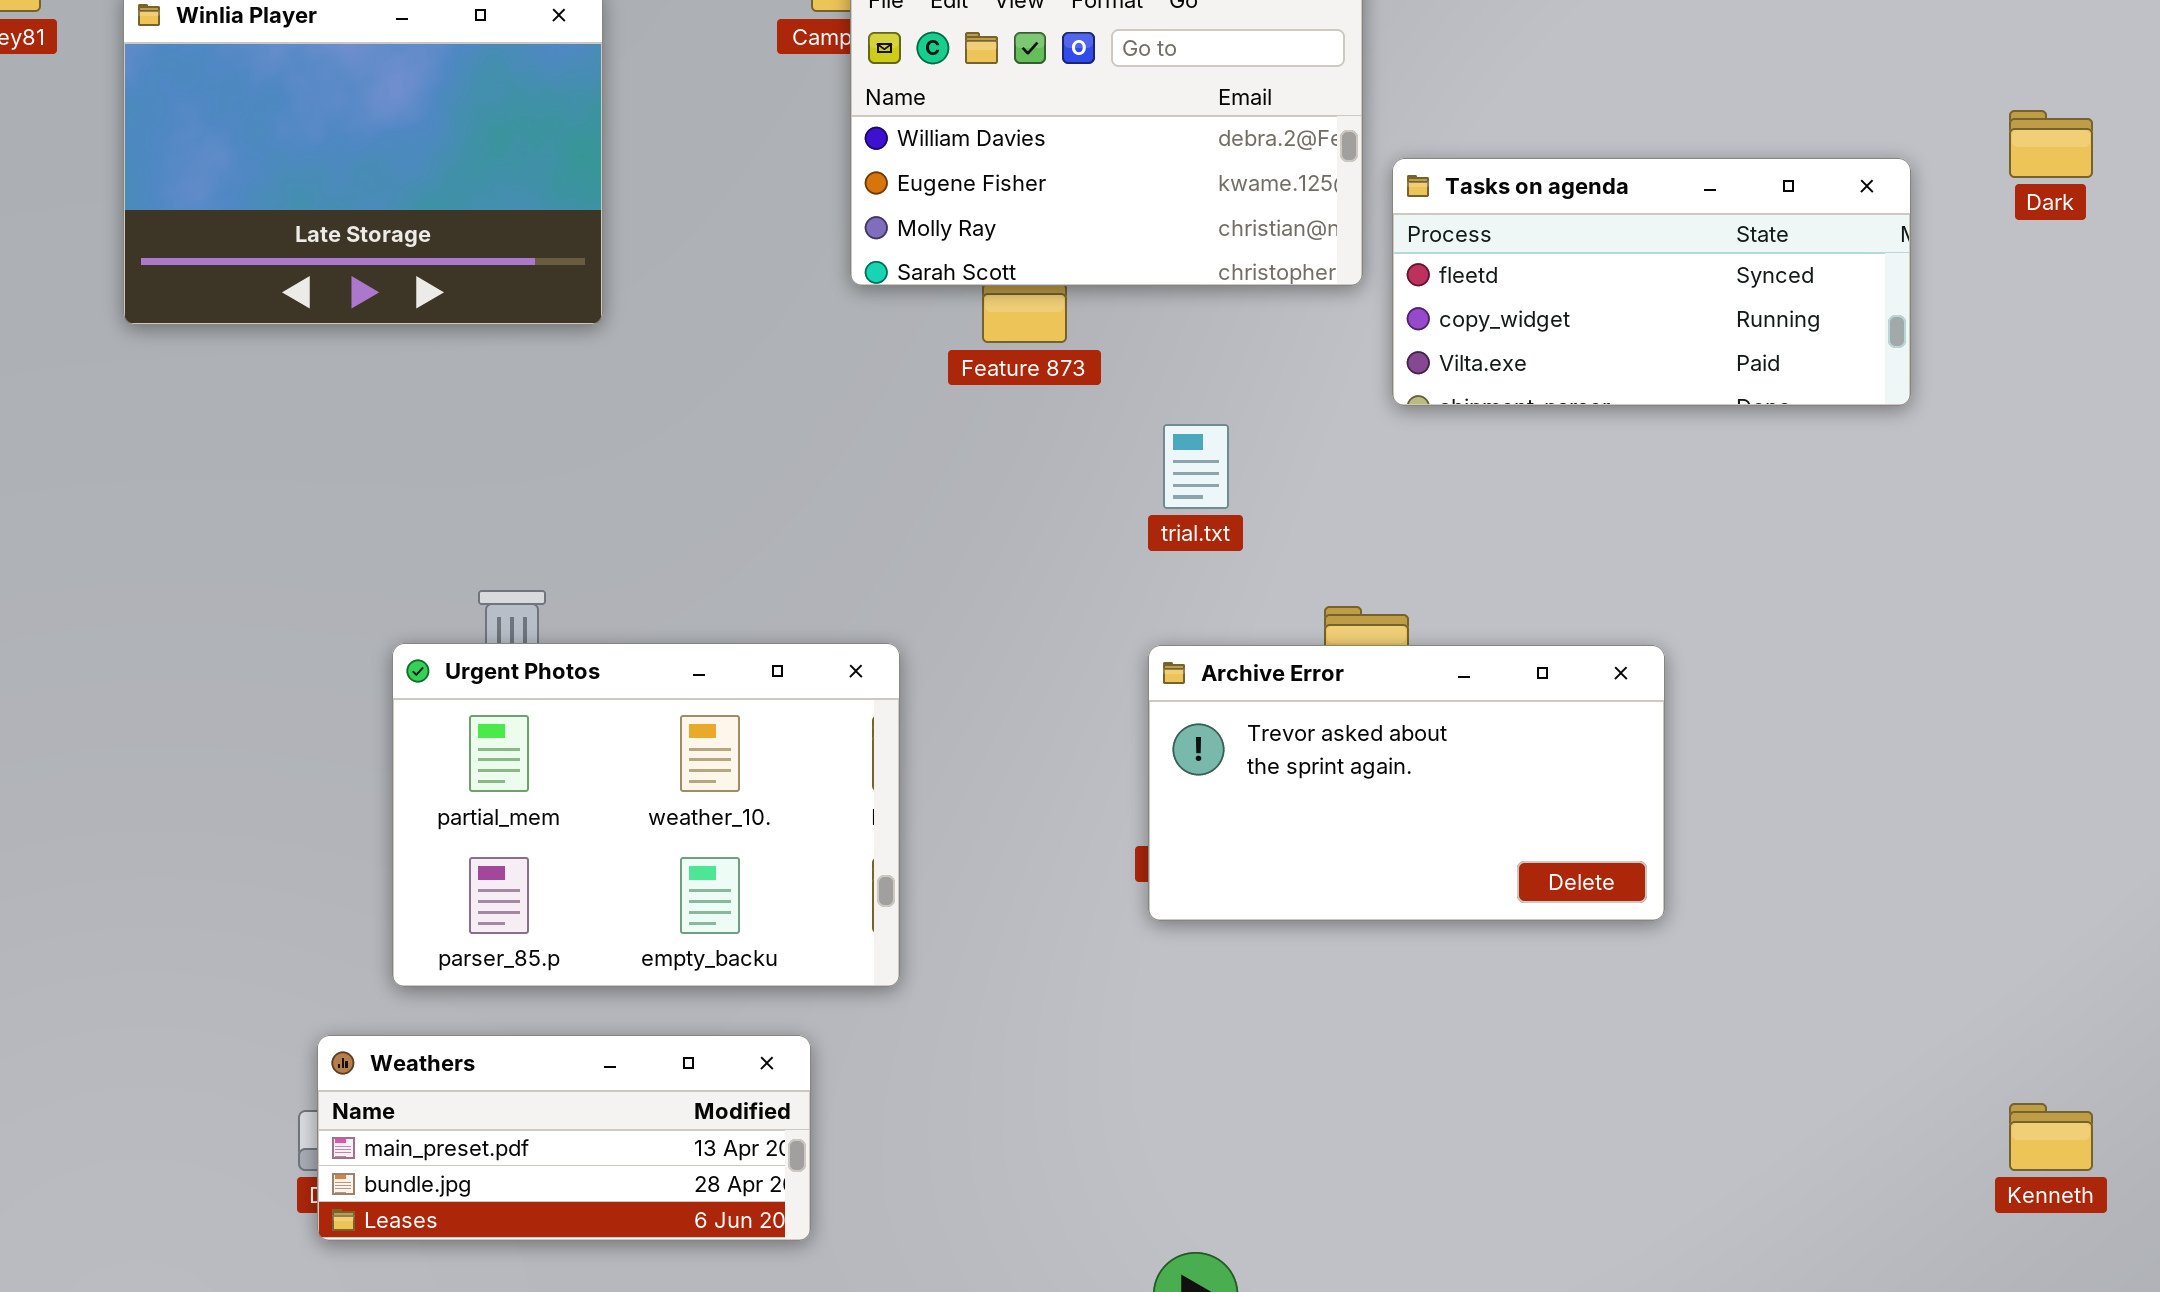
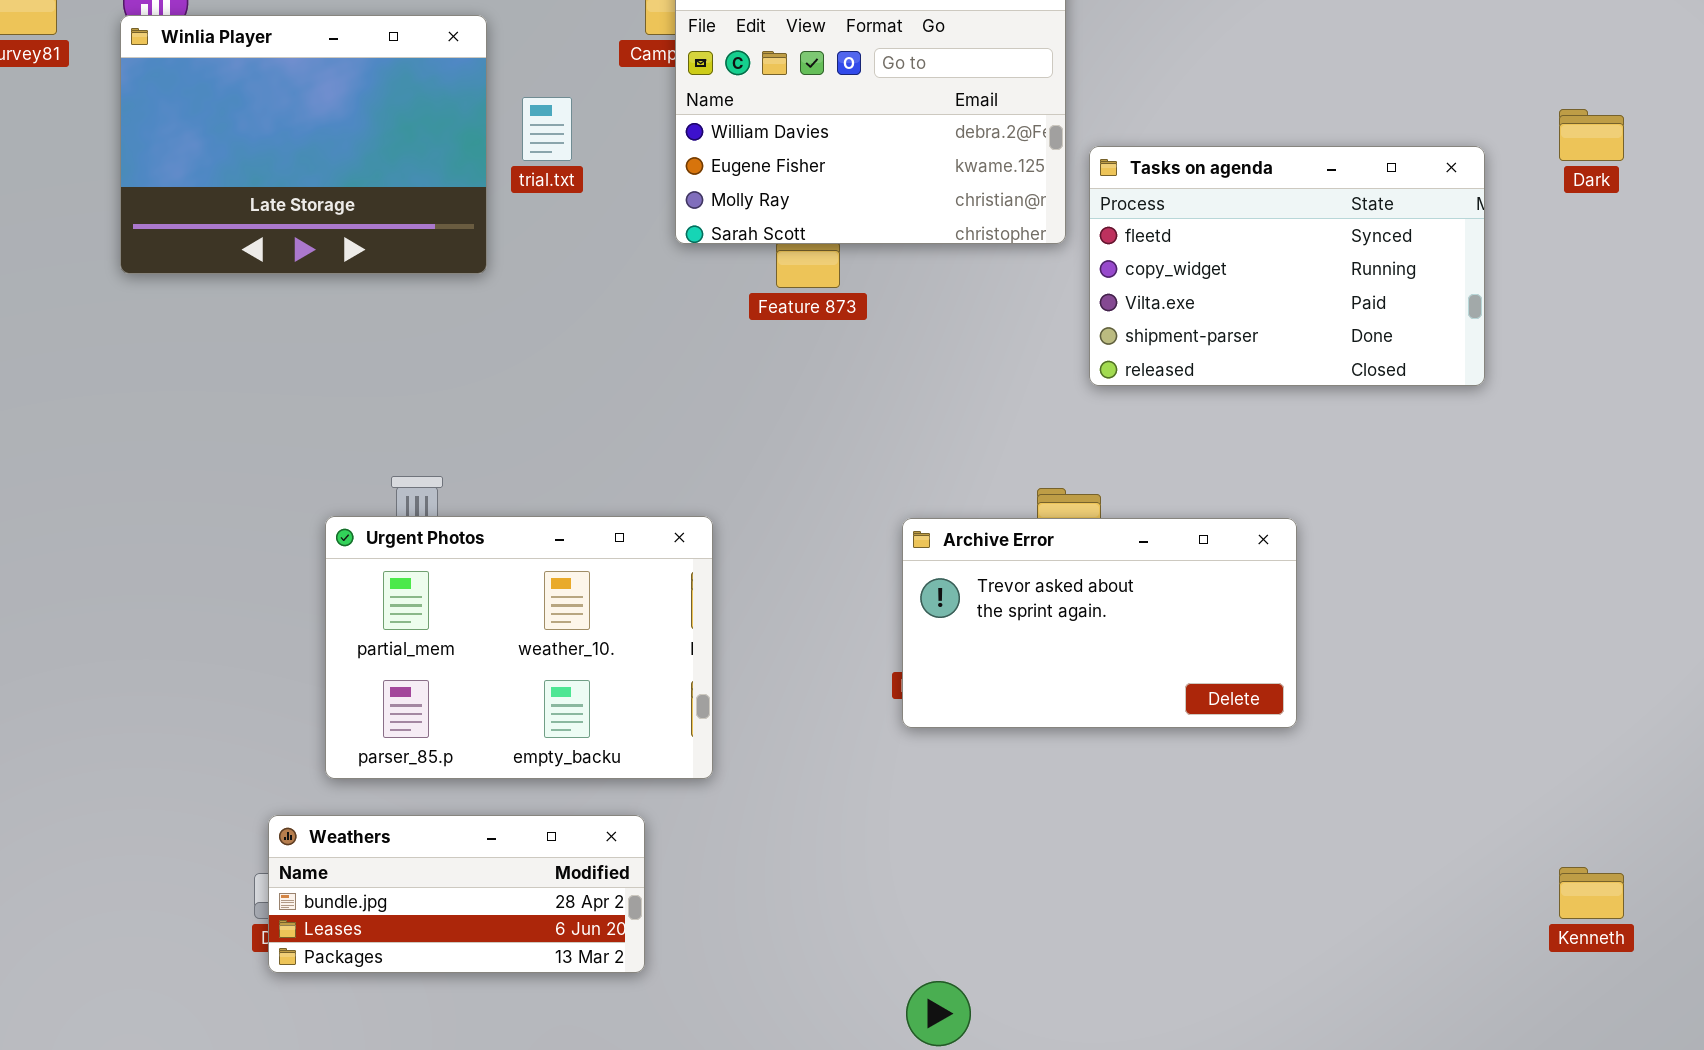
Tasks on agenda: [1392,158,1911,406] -> [1089,146,1485,386], resized
trial.txt: [1163,424,1229,509] -> [522,97,572,161], moved
Weathers: [317,1035,811,1241] -> [268,815,645,973], scrolled down 1 row

